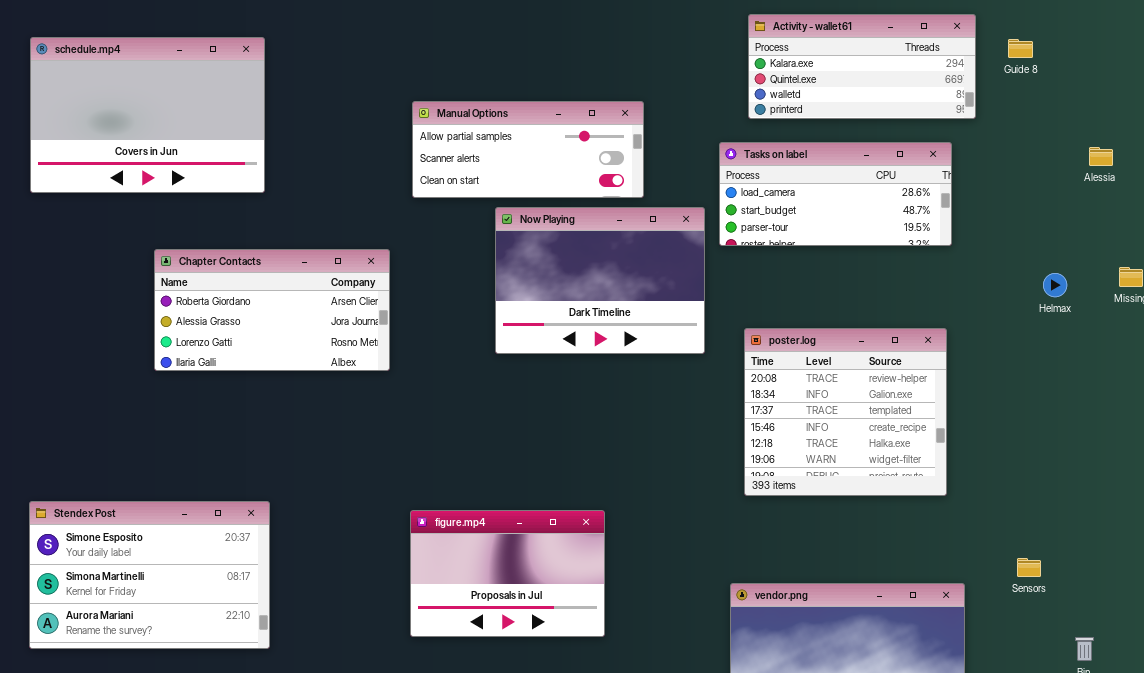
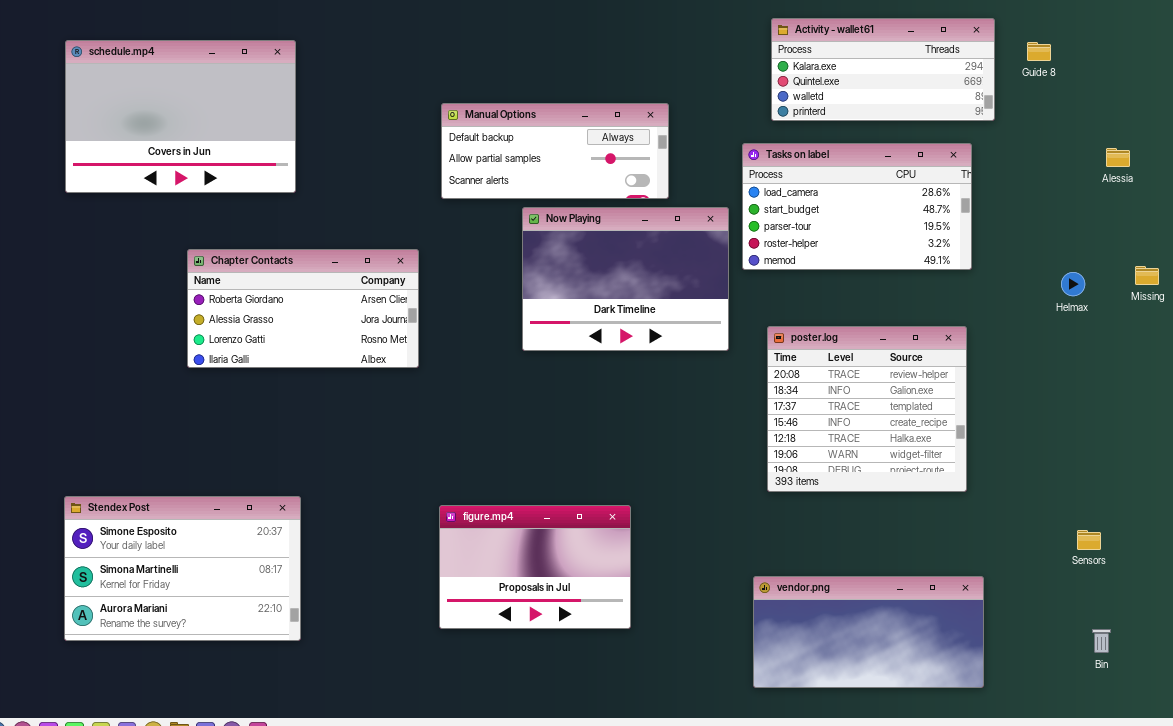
Manual Options: [412,101,644,198] -> [441,103,669,199], scrolled up 1 row
Tasks on label: [719,142,952,246] -> [742,143,972,270], resized
Sensors: [1017,558,1041,577] -> [1077,530,1101,550], moved

